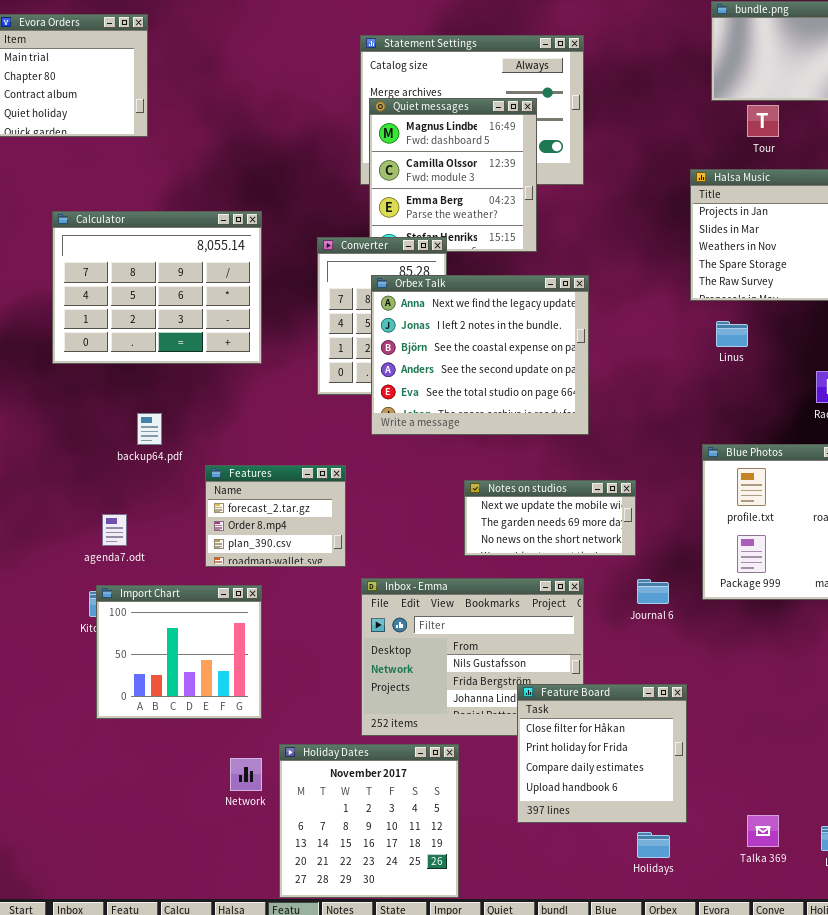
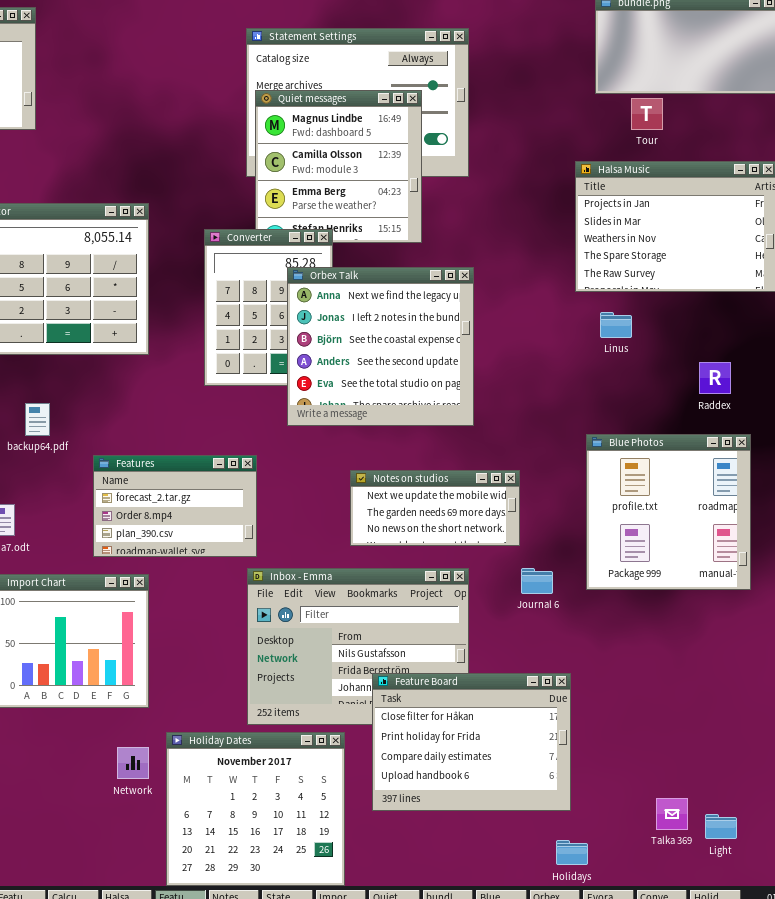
Orbex Talk: [371,275,589,435] -> [287,267,474,426], resized
Features: [205,465,346,567] -> [93,455,257,557], resized
Feature Board: [517,684,687,823] -> [372,673,571,811], resized
Talka 369: [747,815,779,847] -> [656,798,688,830], moved
Holidays: [637,832,670,858] -> [556,840,588,865], moved

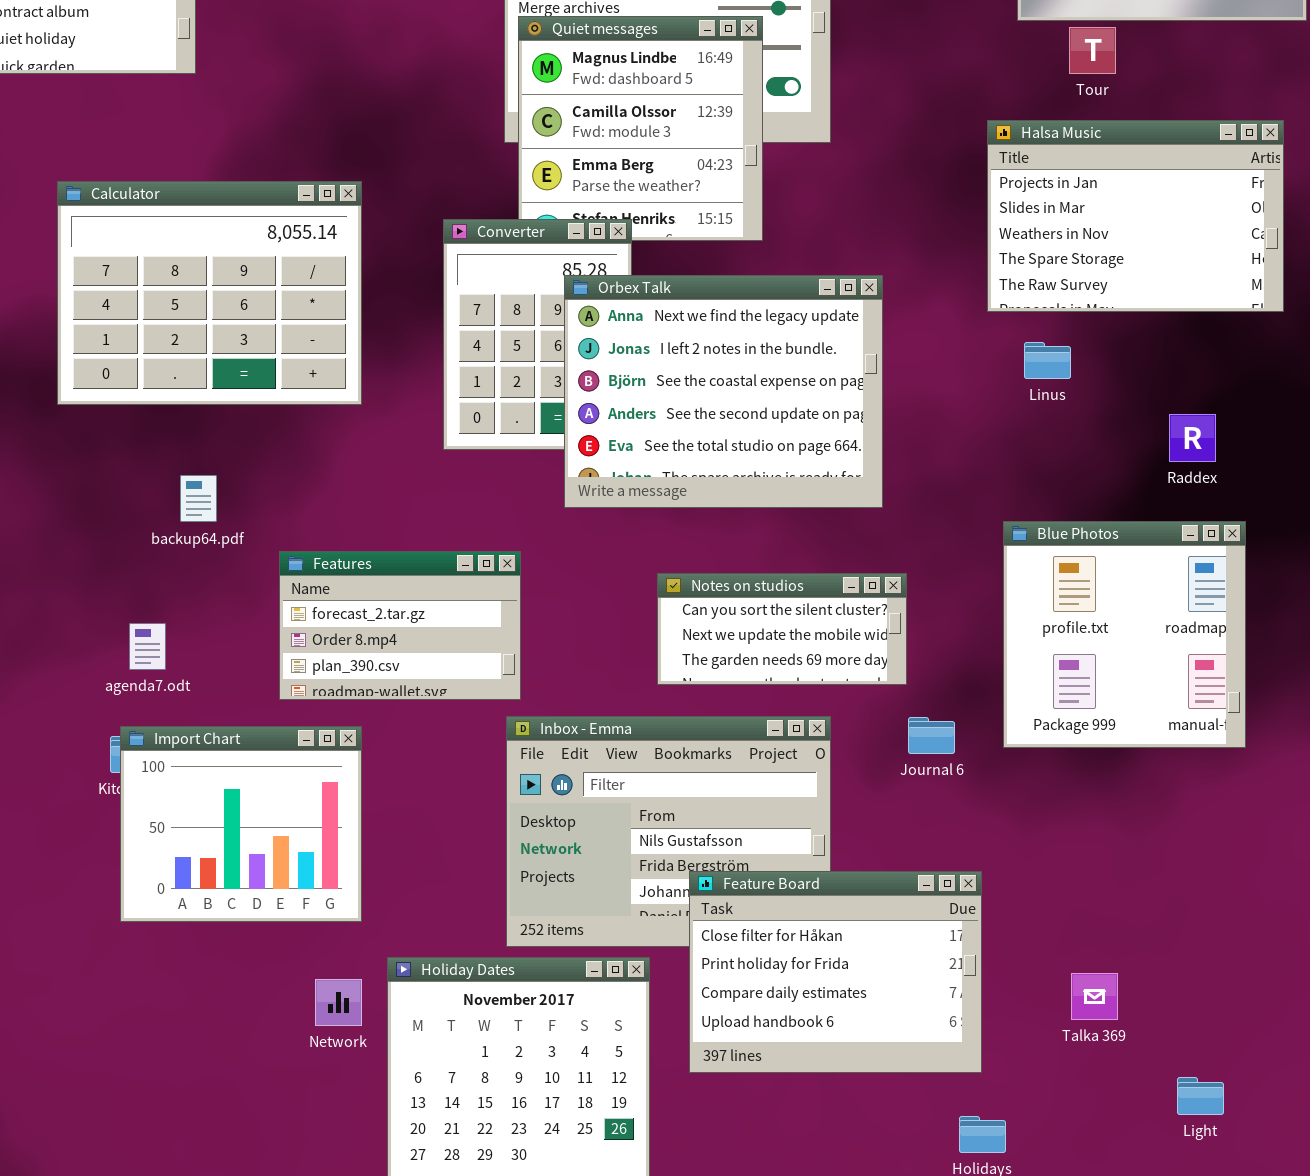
Orbex Talk: [287,267,474,426] -> [564,275,883,508], resized
Notes on studios: [350,470,520,546] -> [657,573,907,685], scrolled up 1 row
Talka 369: [656,798,688,830] -> [1071,973,1118,1020], moved

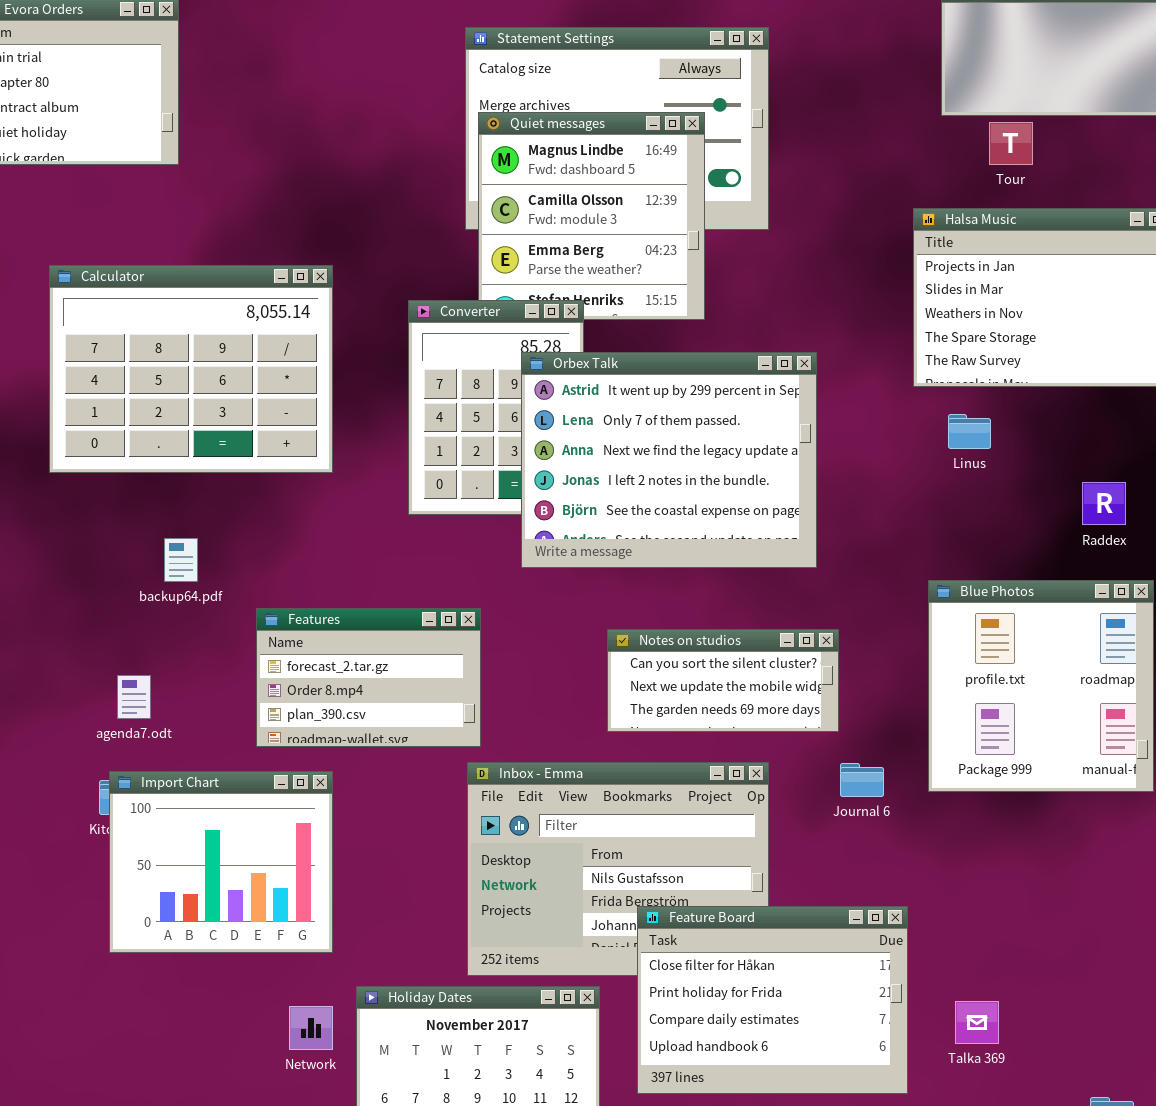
Orbex Talk: [564,275,883,508] -> [521,352,817,568], scrolled up 2 rows
Talka 369: [1071,973,1118,1020] -> [955,1001,999,1044], moved

